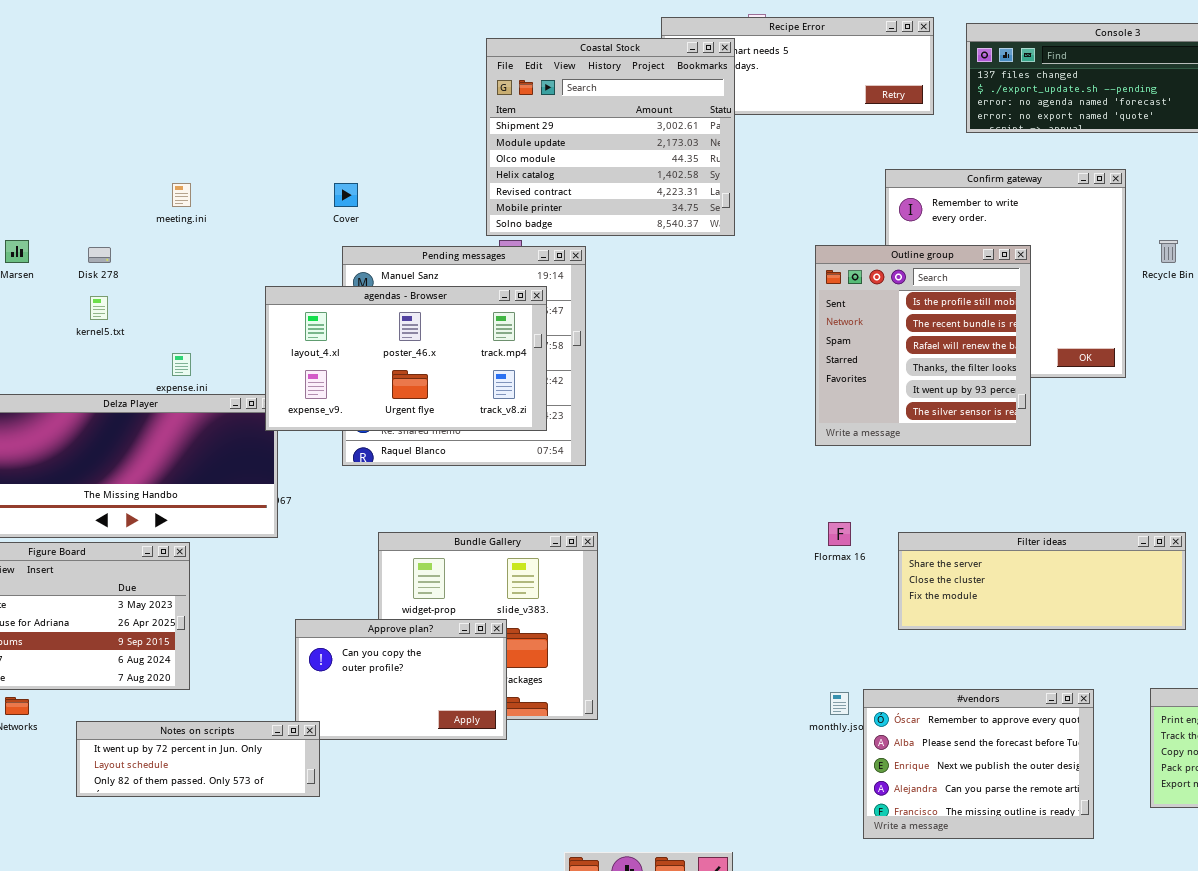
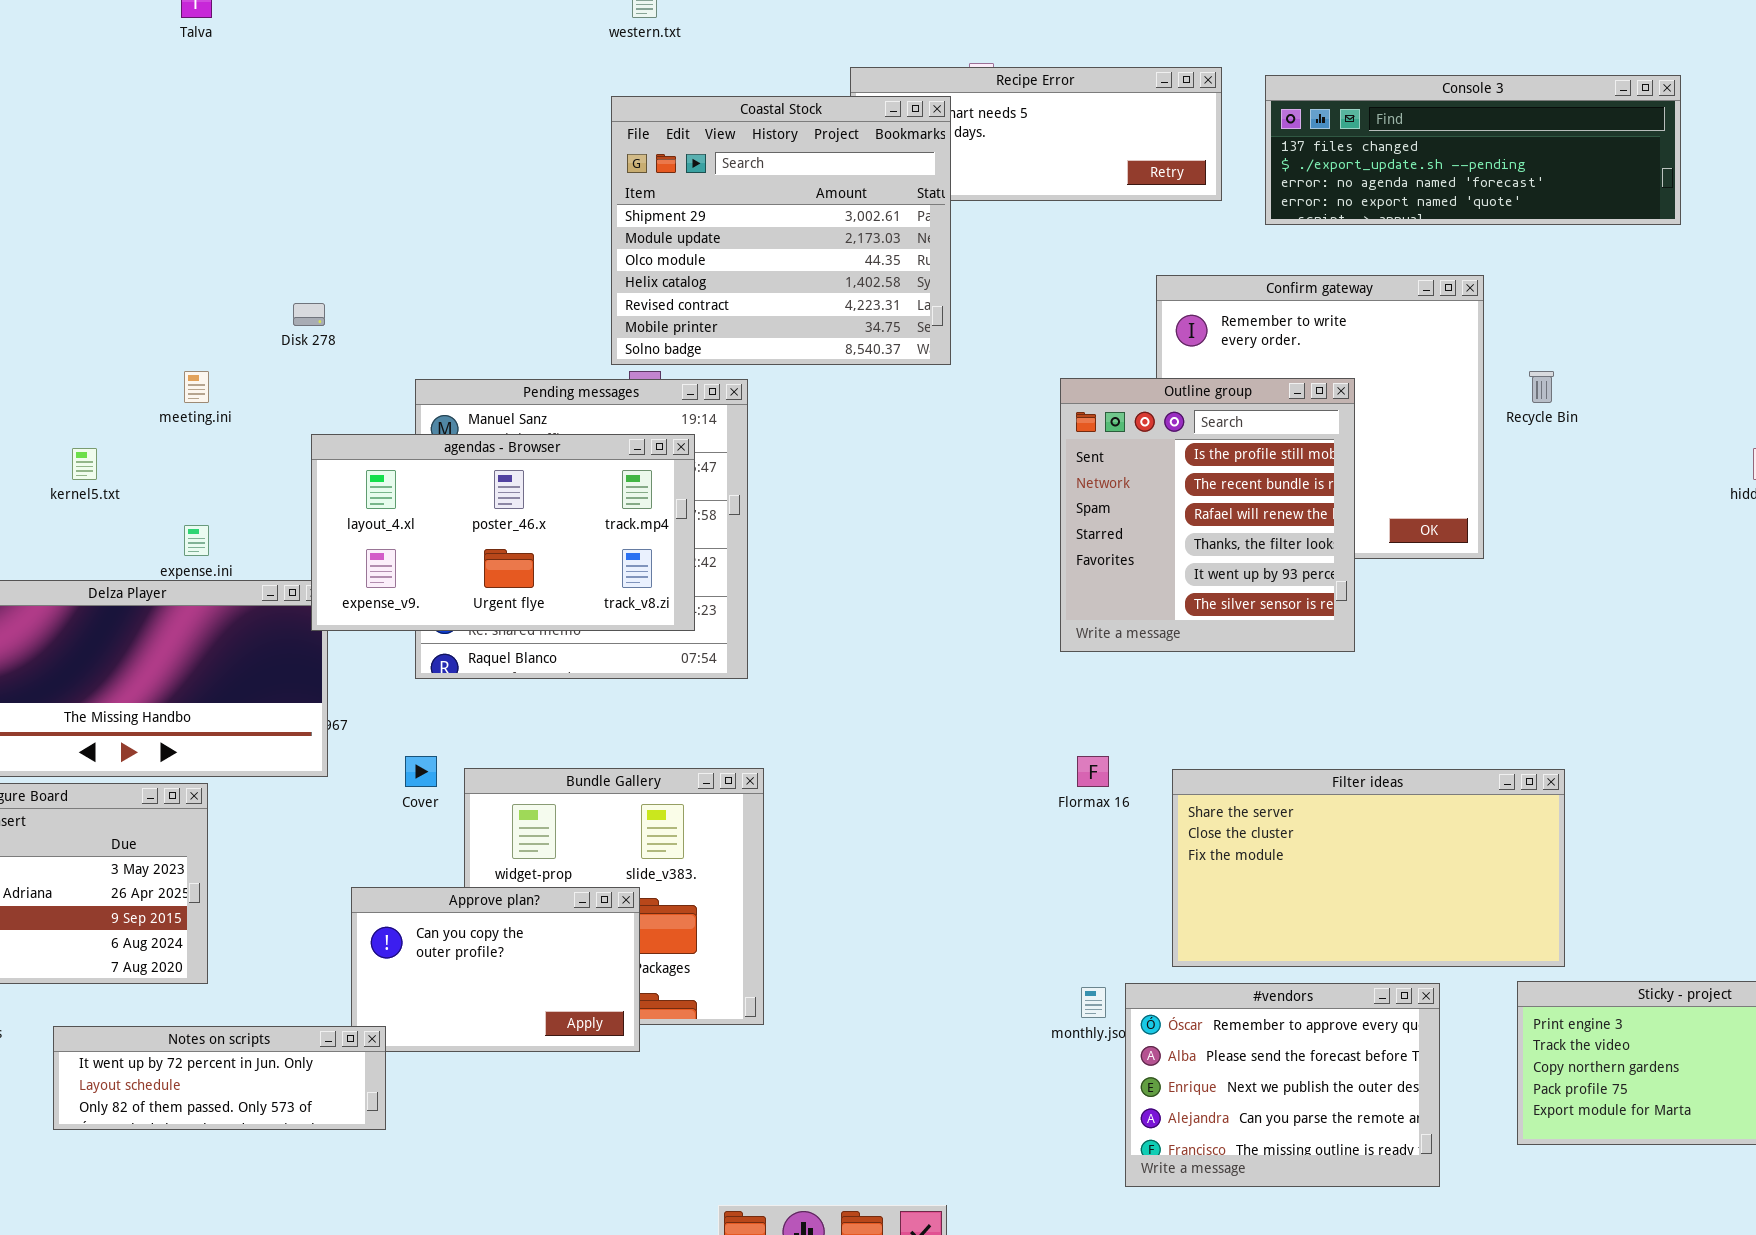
meeting.ini: [172,183,191,207] -> [184,371,209,403], moved
Cover: [334,183,358,207] -> [405,756,437,787], moved
Disk 278: [88,247,111,263] -> [293,303,325,326], moved
Filter ideas: [898,532,1186,630] -> [1172,769,1565,967], resized

